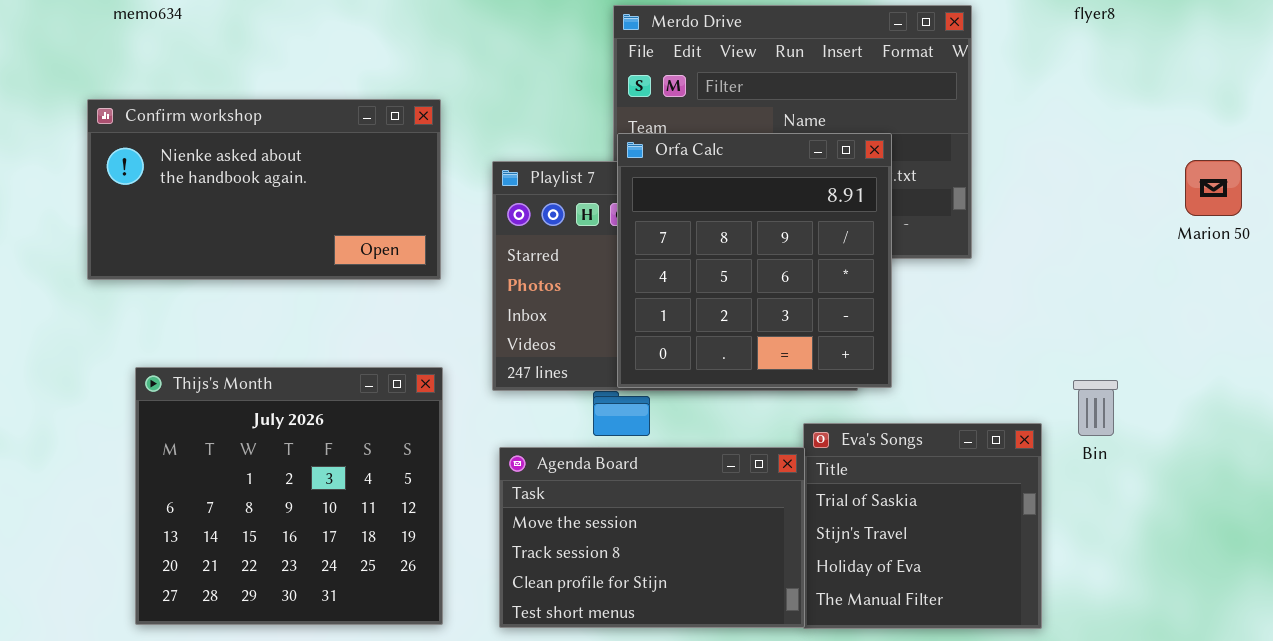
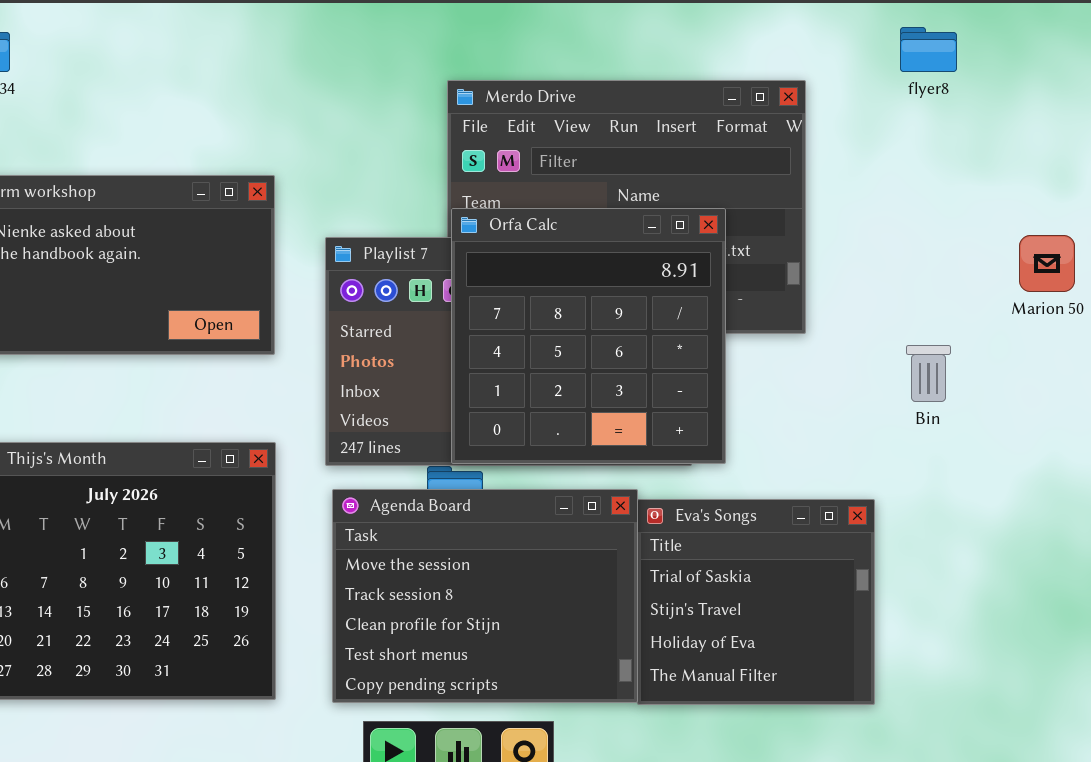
Bin: [1073,380,1118,436] -> [906,345,951,402], moved
Agenda Board: [499,447,805,628] -> [332,489,638,703], resized

